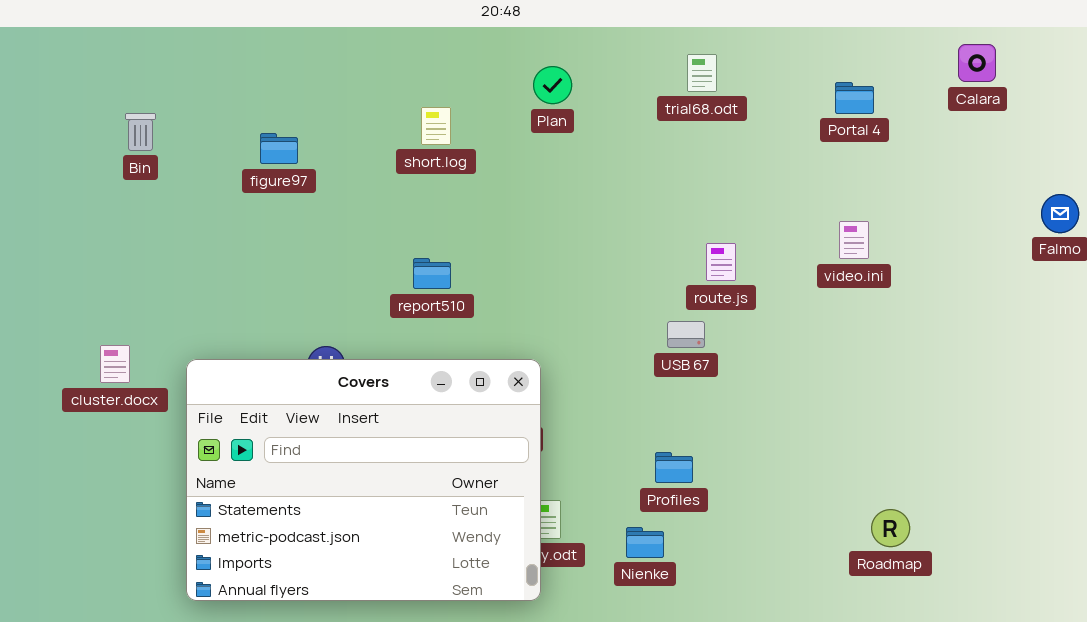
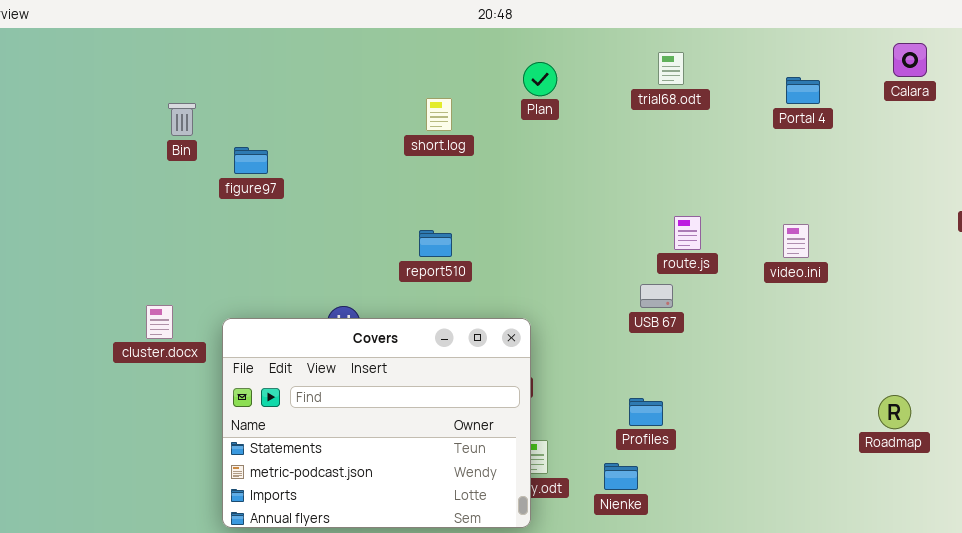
figure97: [260,133,298,164] -> [234,147,268,174], moved
video.ini: [839,221,869,259] -> [783,224,809,258], moved
Roadmap: [871,509,910,547] -> [878,395,911,429], moved

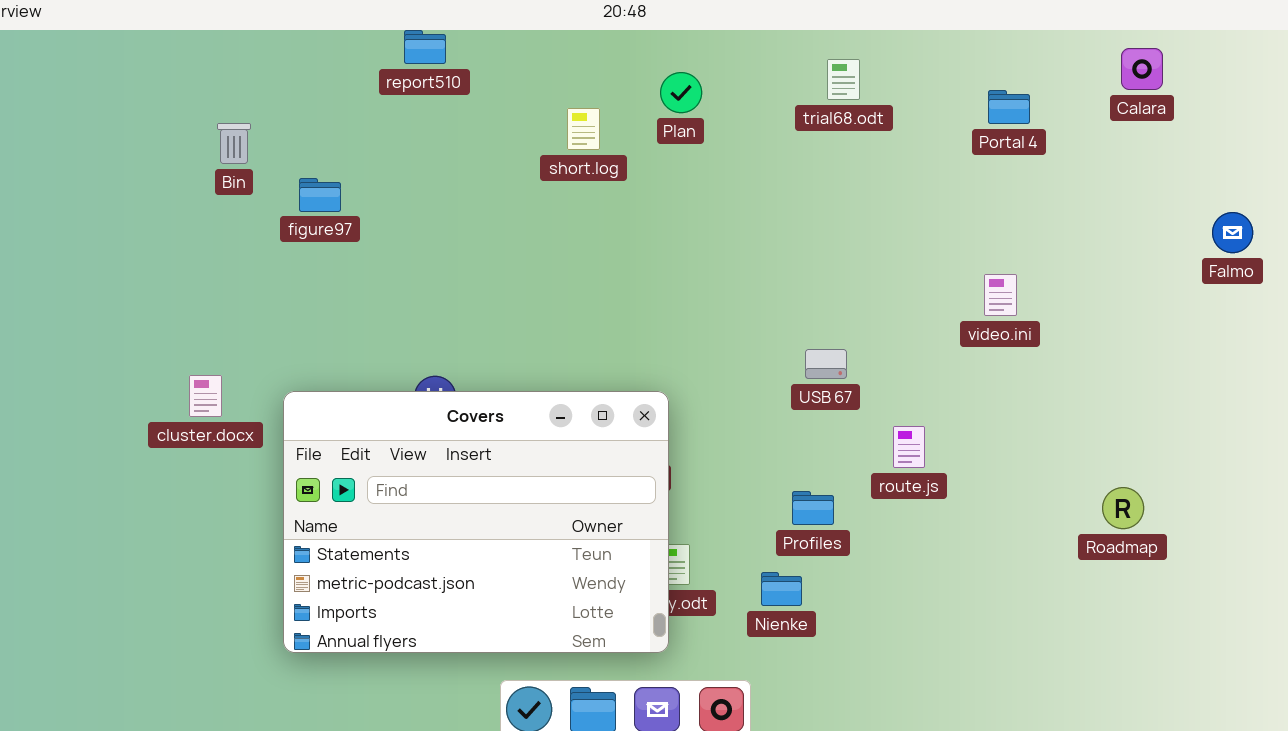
short.log: [426,98,452,131] -> [567,108,600,150], moved
route.js: [674,216,701,250] -> [893,426,925,468], moved
report510: [419,230,452,257] -> [404,30,446,64], moved

